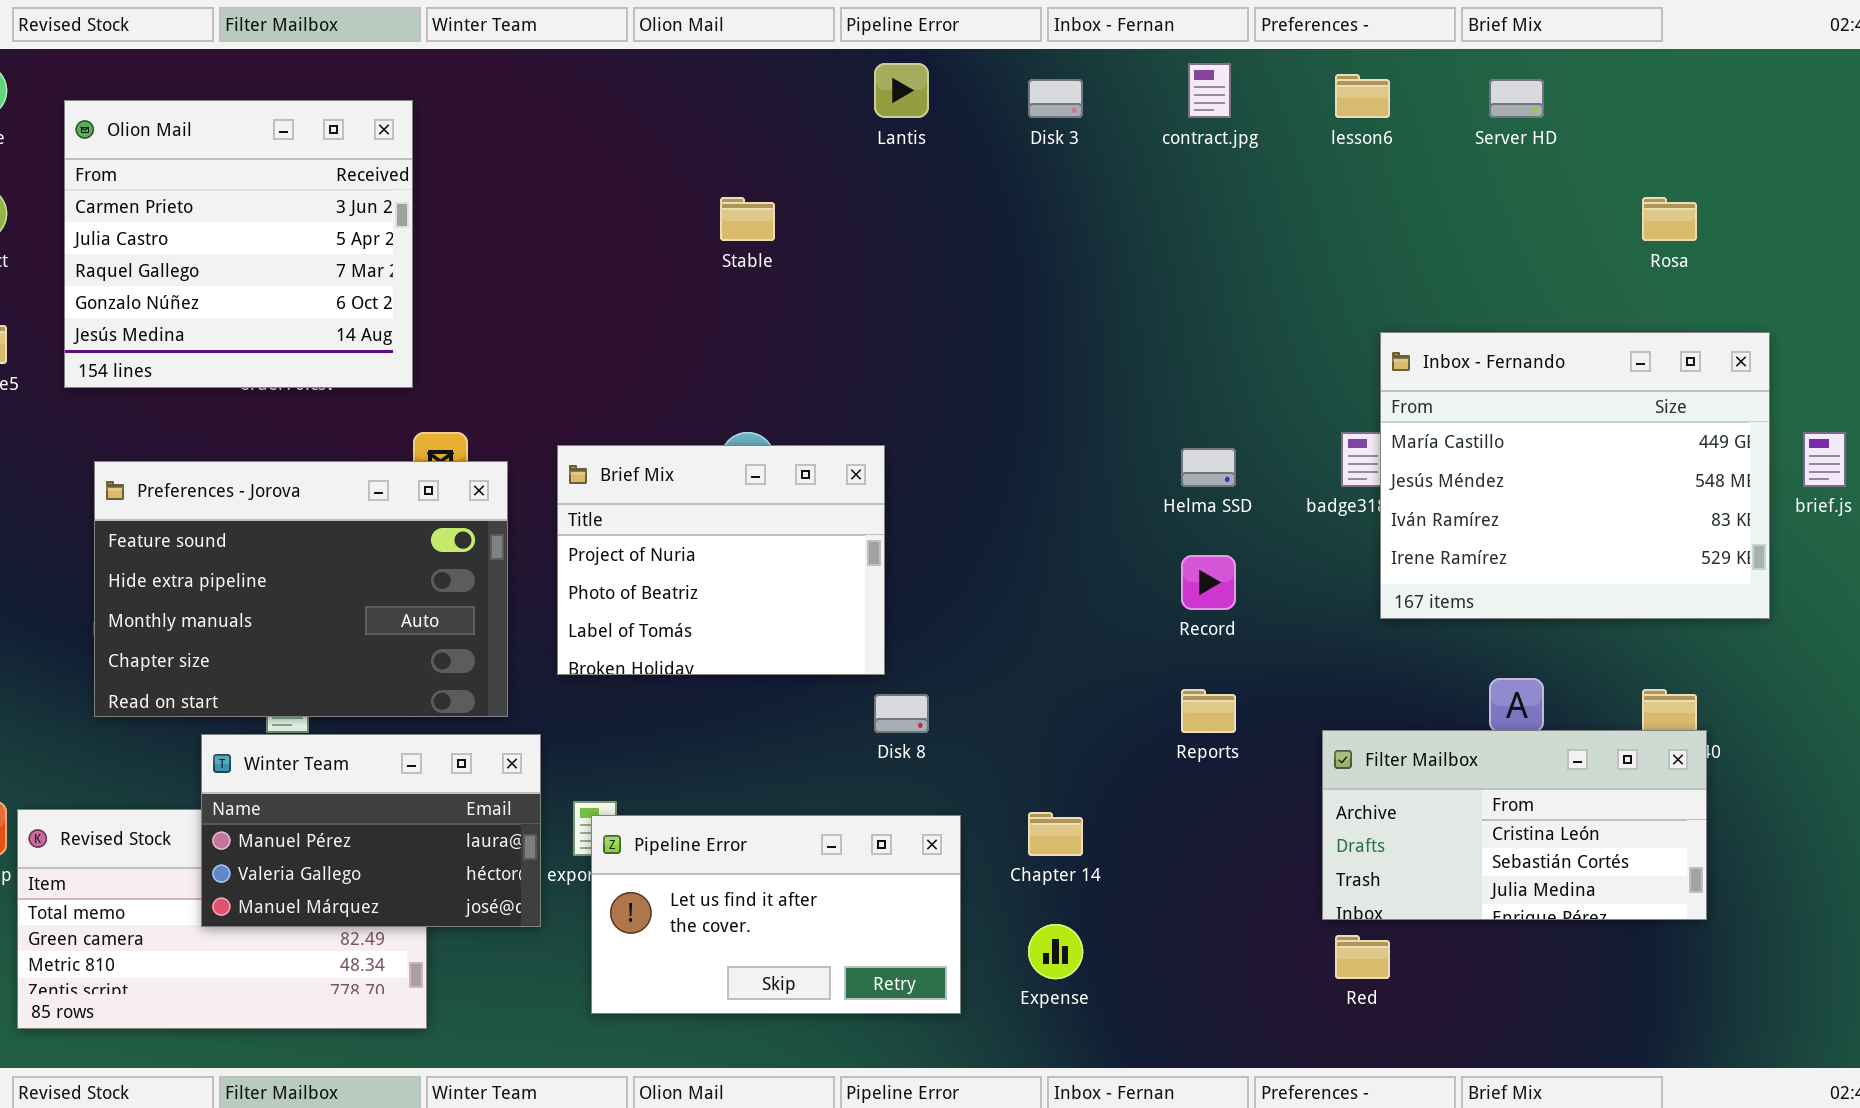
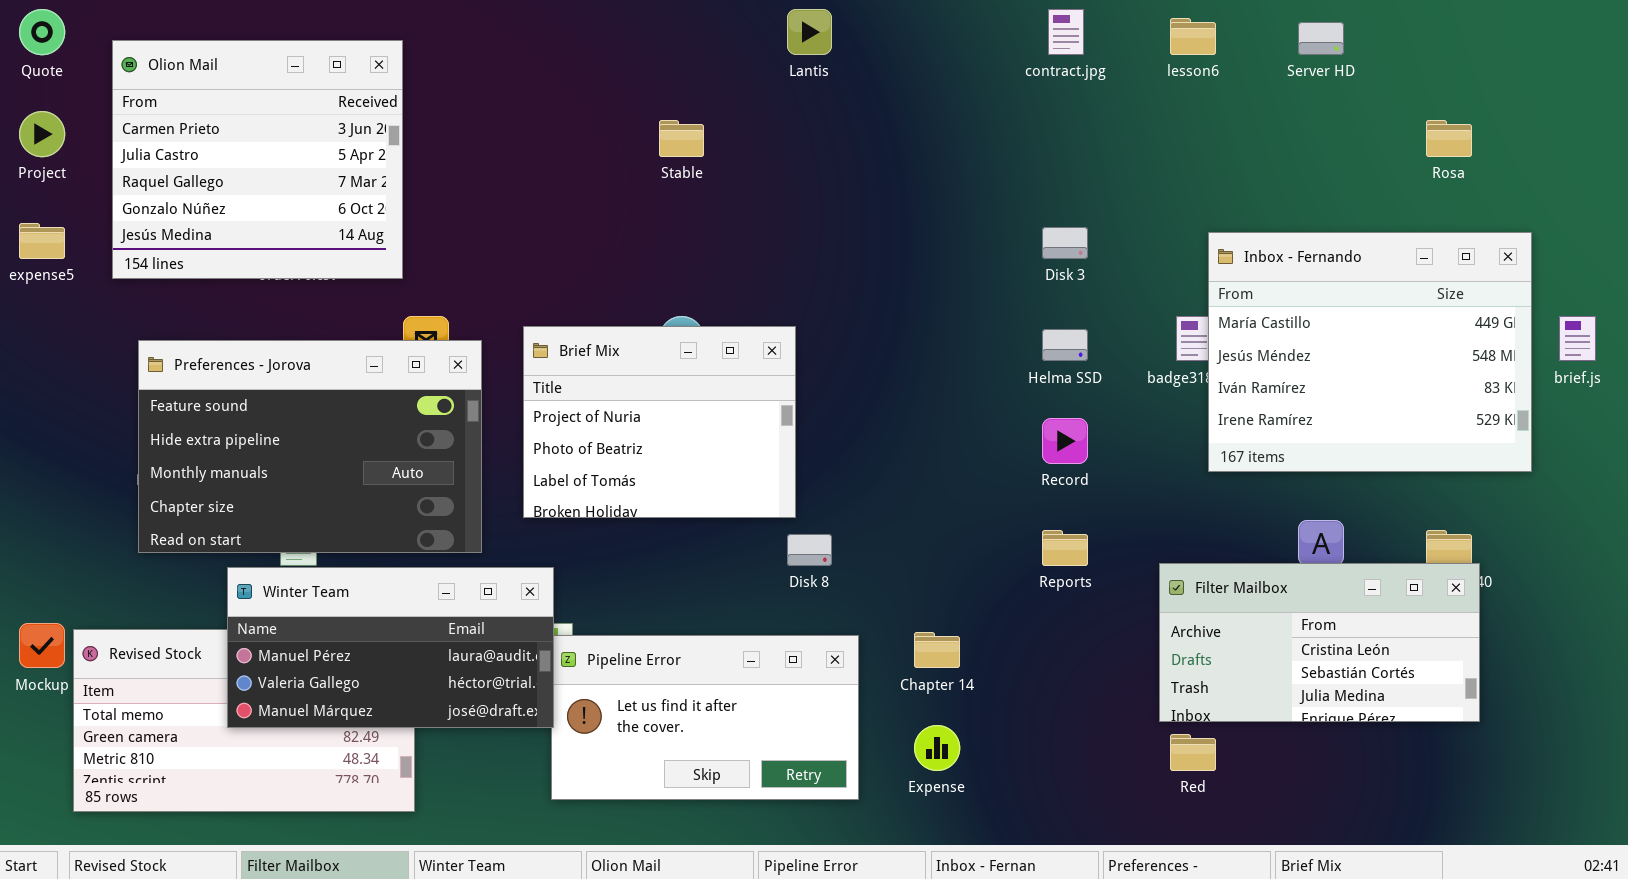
Disk 3: [1028,79,1083,118] -> [1042,227,1088,259], moved
Winter Team: [201,734,541,927] -> [227,567,554,728], resized

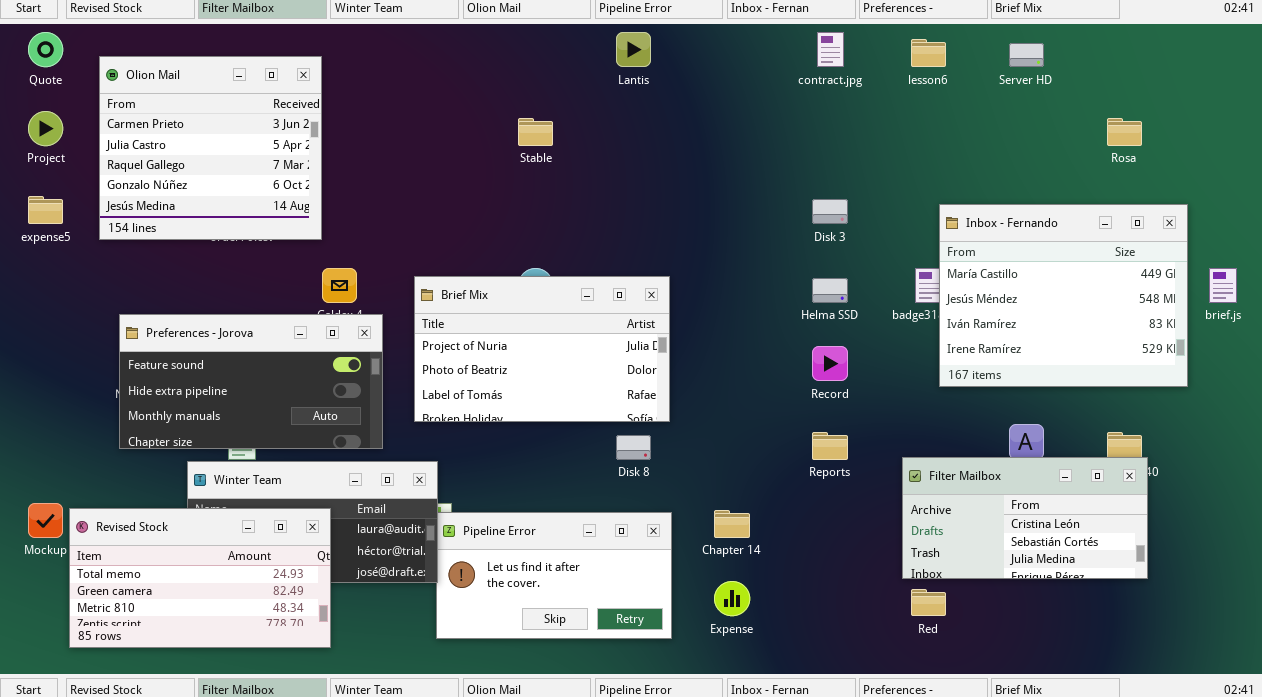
Brief Mix: [523,326,796,518] -> [414,276,670,422], resized
Preferences - Jorova: [138,340,482,553] -> [119,314,383,449], resized
Revised Stock: [73,629,415,812] -> [69,508,331,648], raised

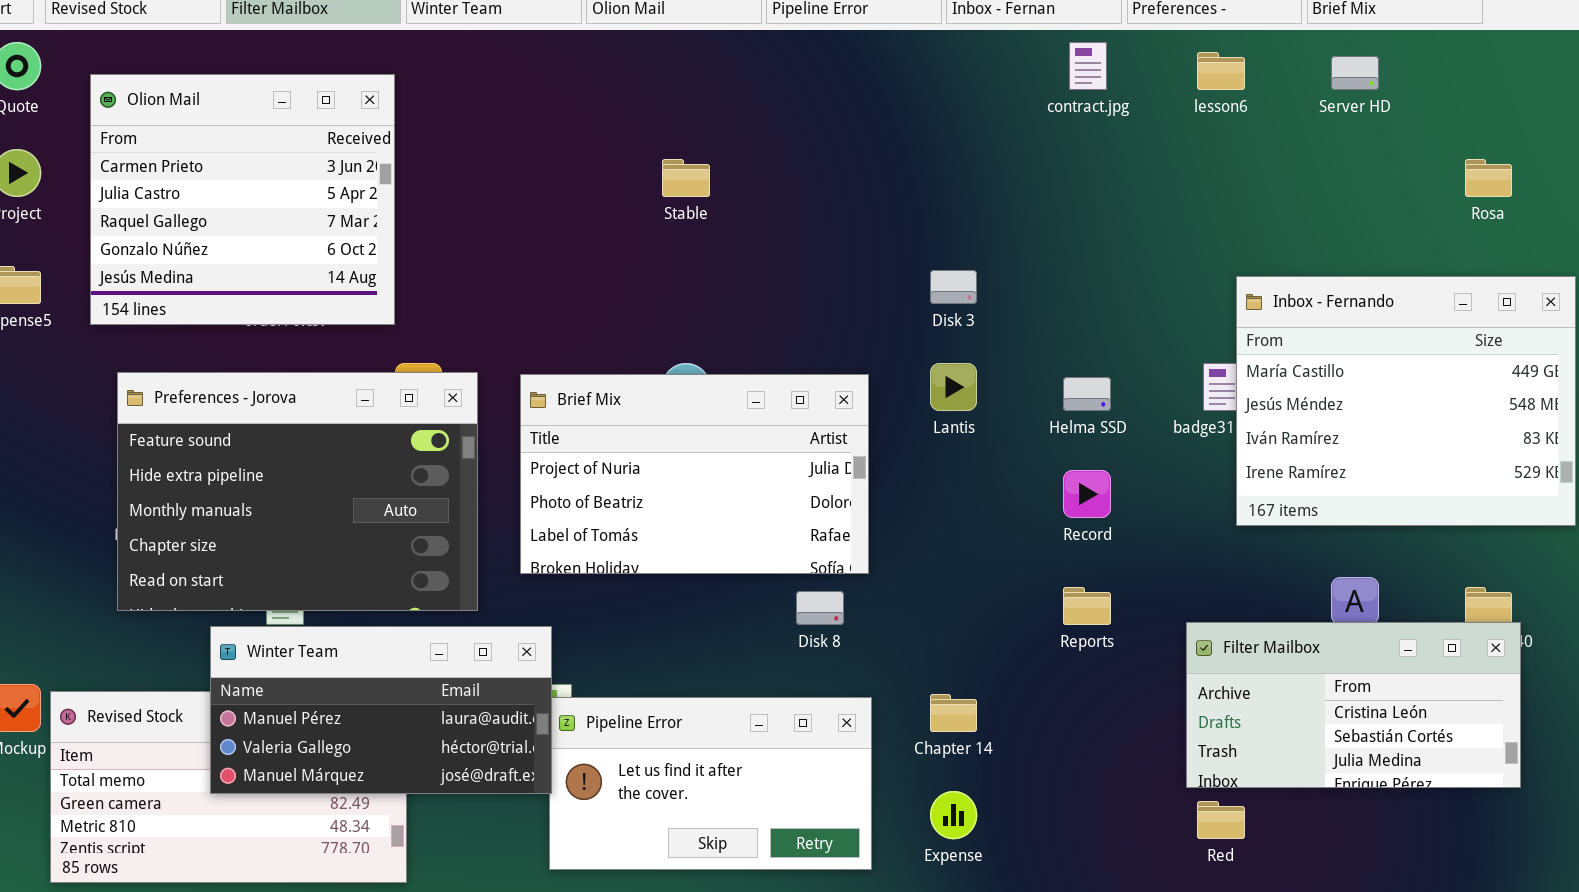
Lantis: [616,32,651,67] -> [930,363,977,411], moved
Disk 3: [812,199,848,224] -> [930,270,977,304], moved
Preferences - Jorova: [119,314,383,449] -> [117,372,478,611], resized
Winter Team: [187,461,438,583] -> [210,626,552,794], raised

